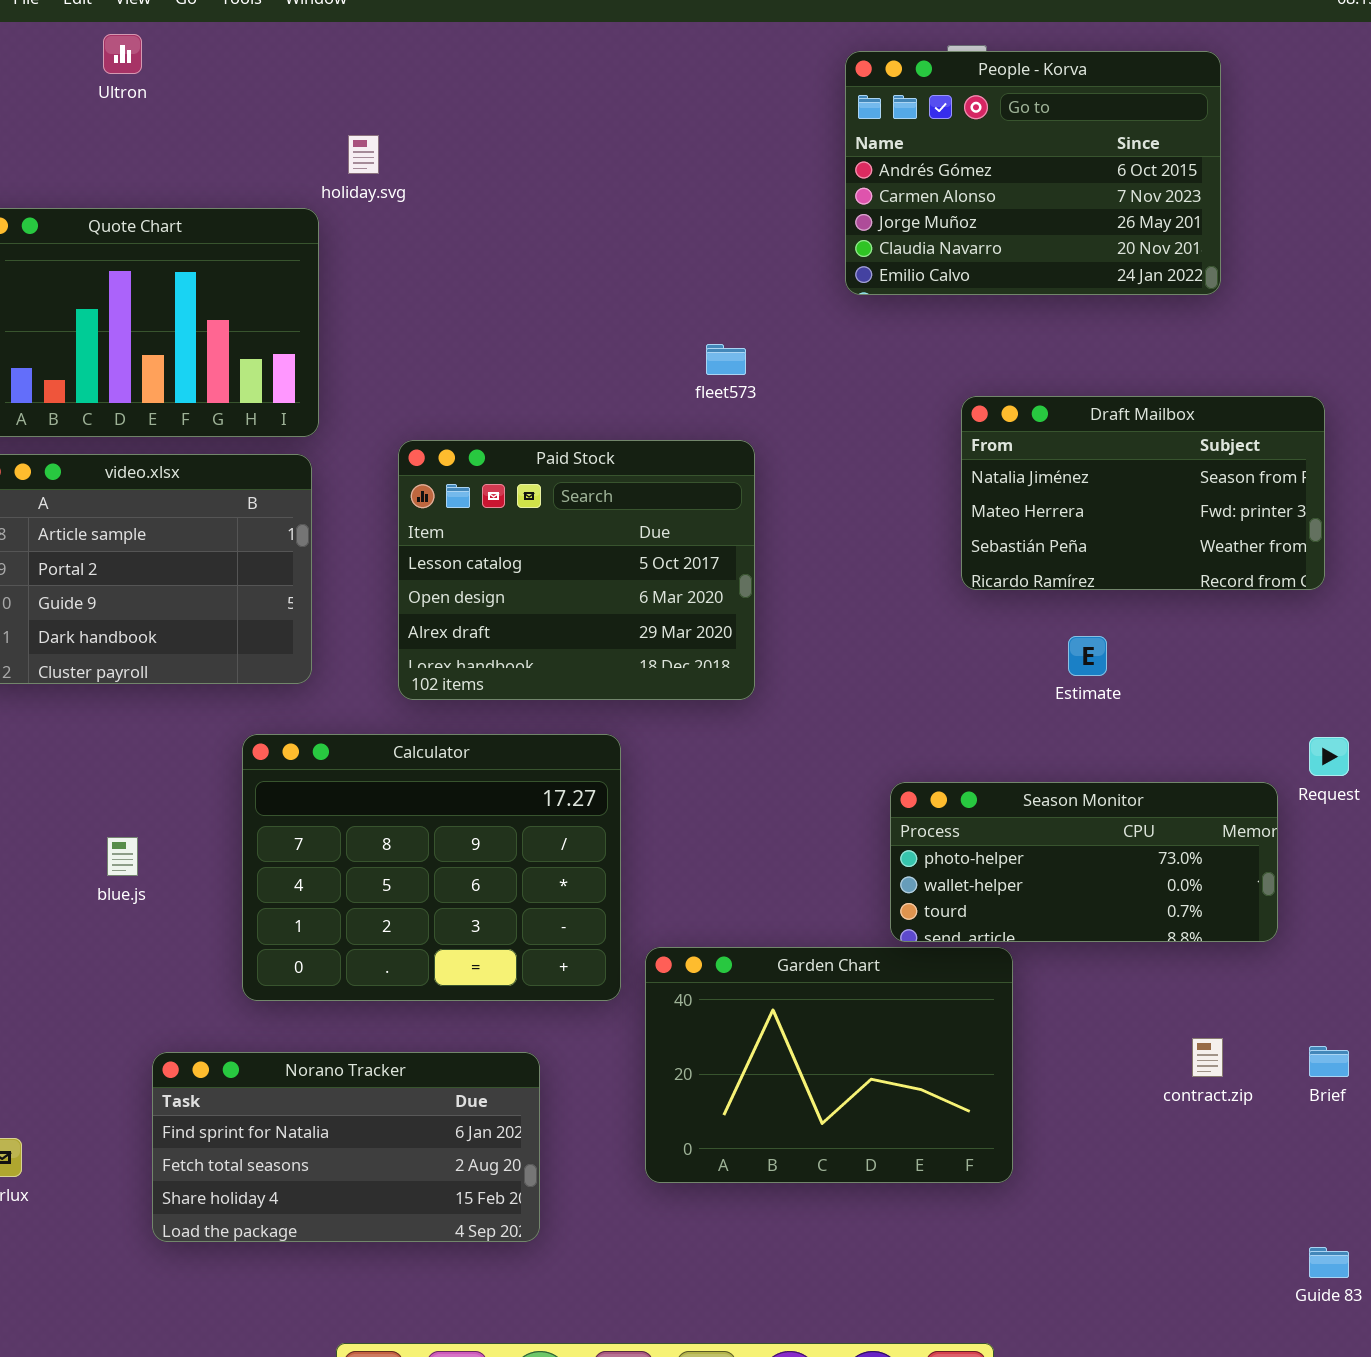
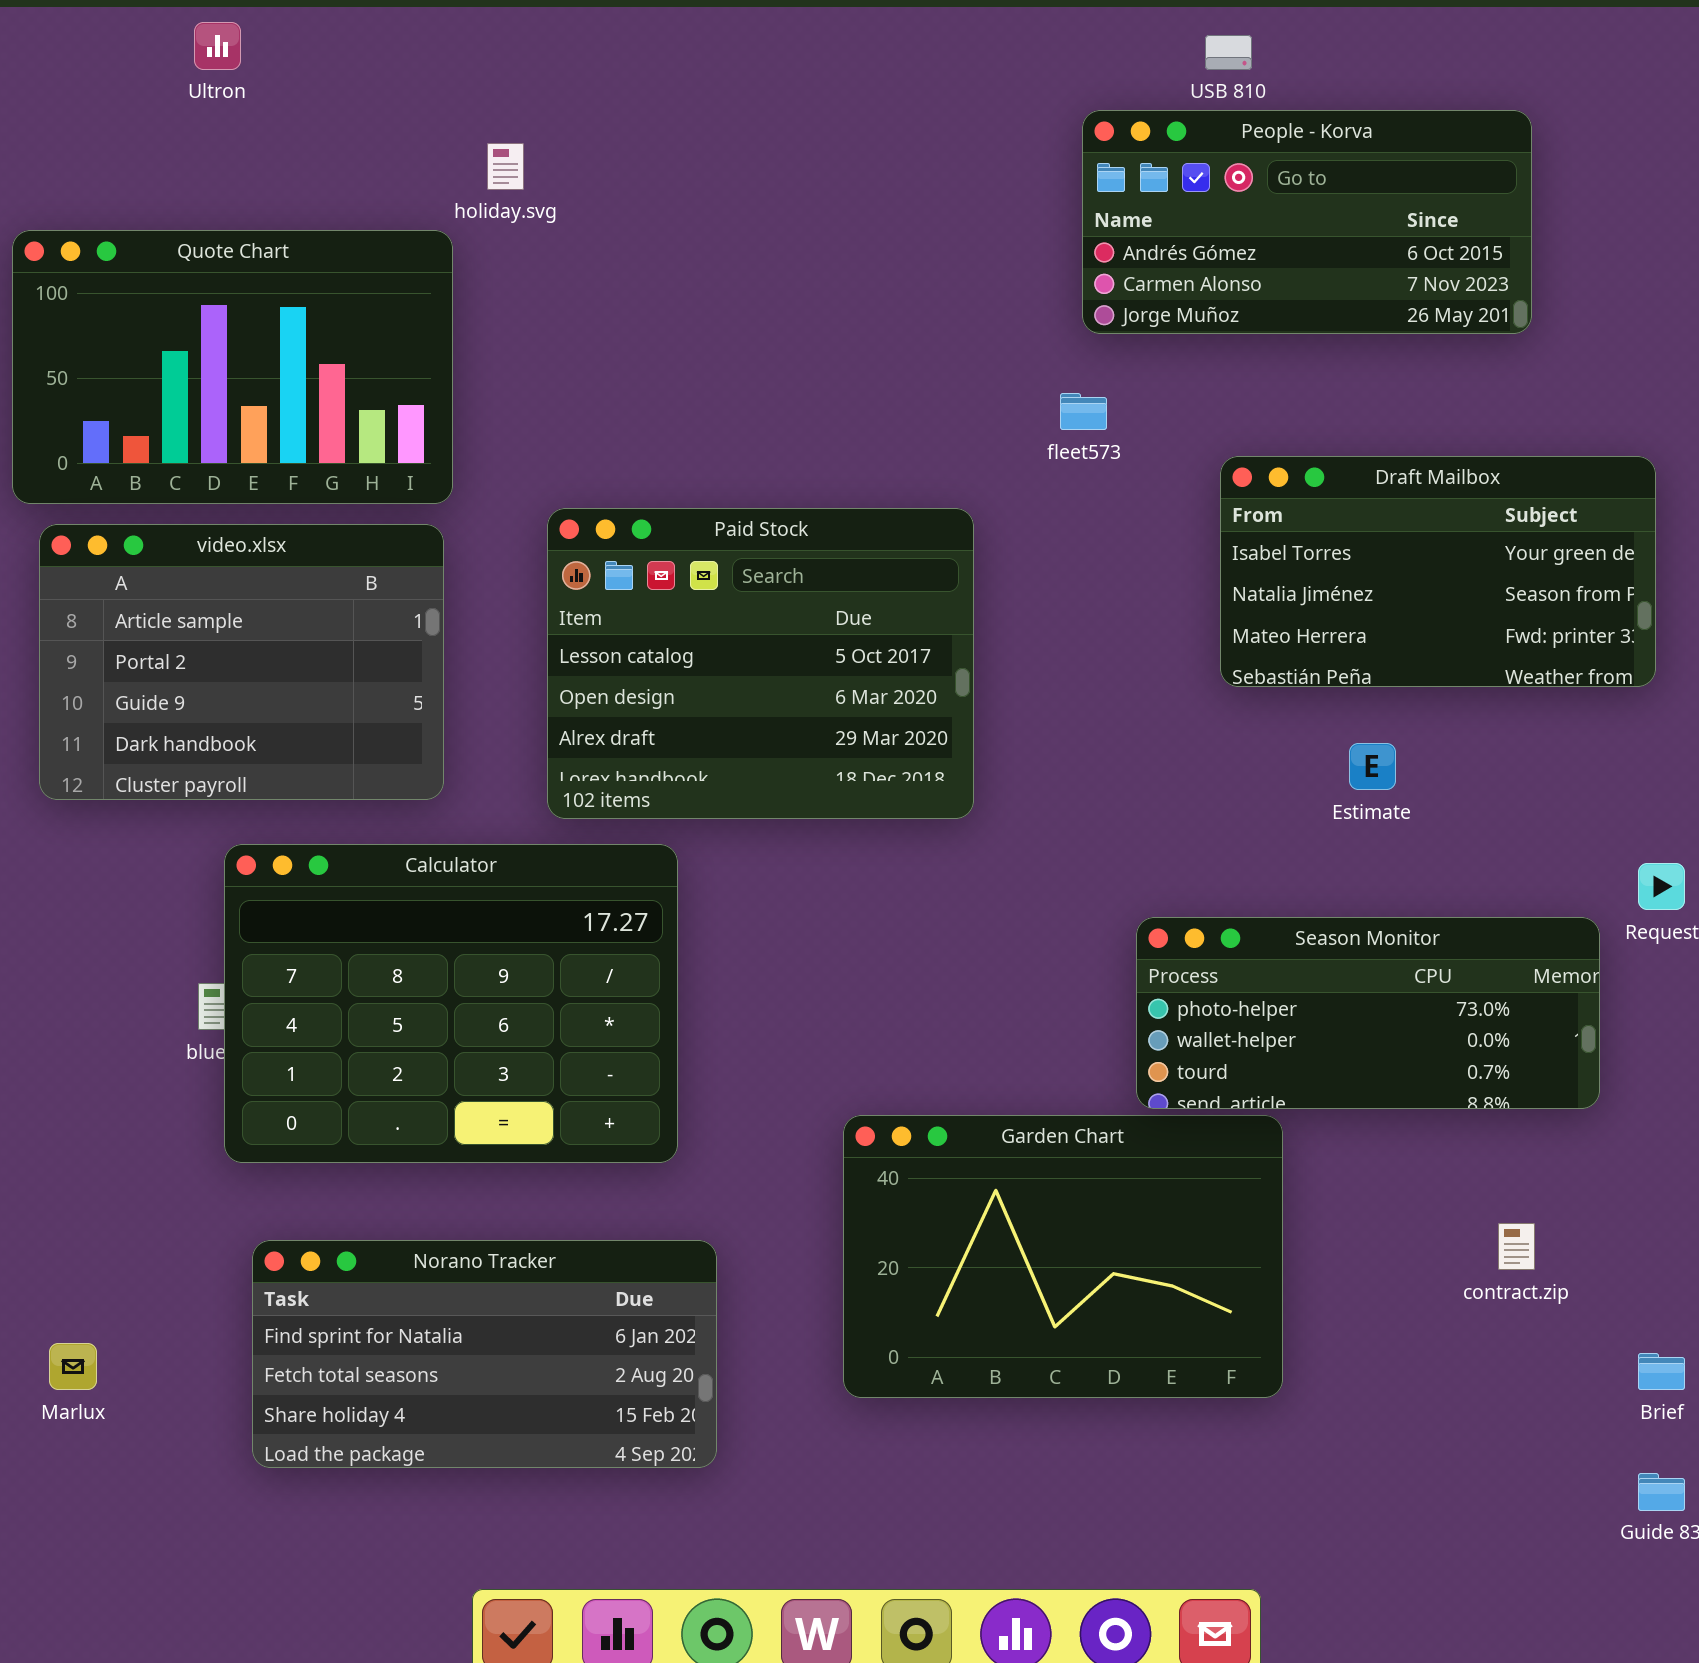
People - Korva: [845,51,1221,295] -> [1082,110,1532,334], resized
fleet573: [706,344,746,375] -> [1060,393,1107,430], moved
Draft Mailbox: [961,396,1325,590] -> [1220,456,1656,687], scrolled up 1 row
Calculator: [242,734,621,1001] -> [224,844,678,1163], moved
Brief: [1309,1046,1349,1077] -> [1638,1353,1685,1390], moved

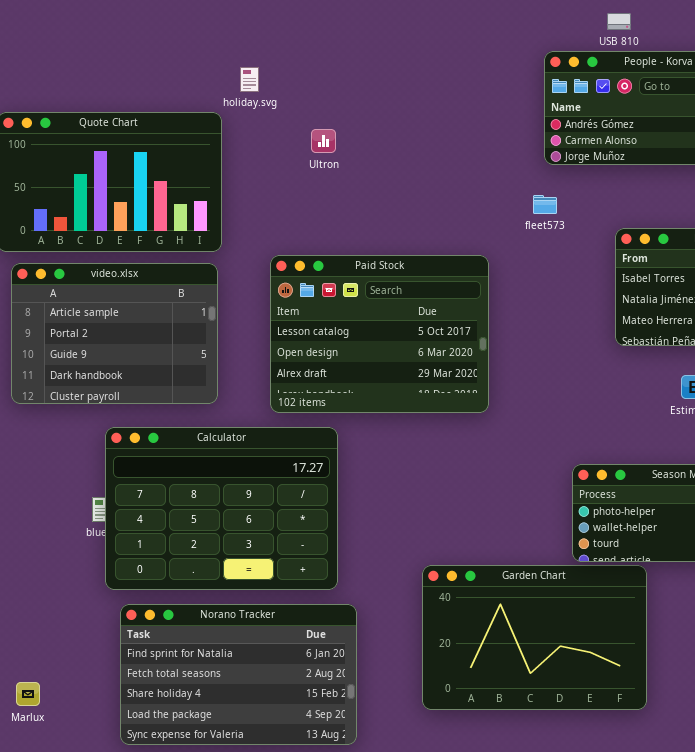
Ultron: [194,22,241,70] -> [311,129,336,153], moved
Norano Tracker: [252,1240,717,1468] -> [120,604,357,745], resized

